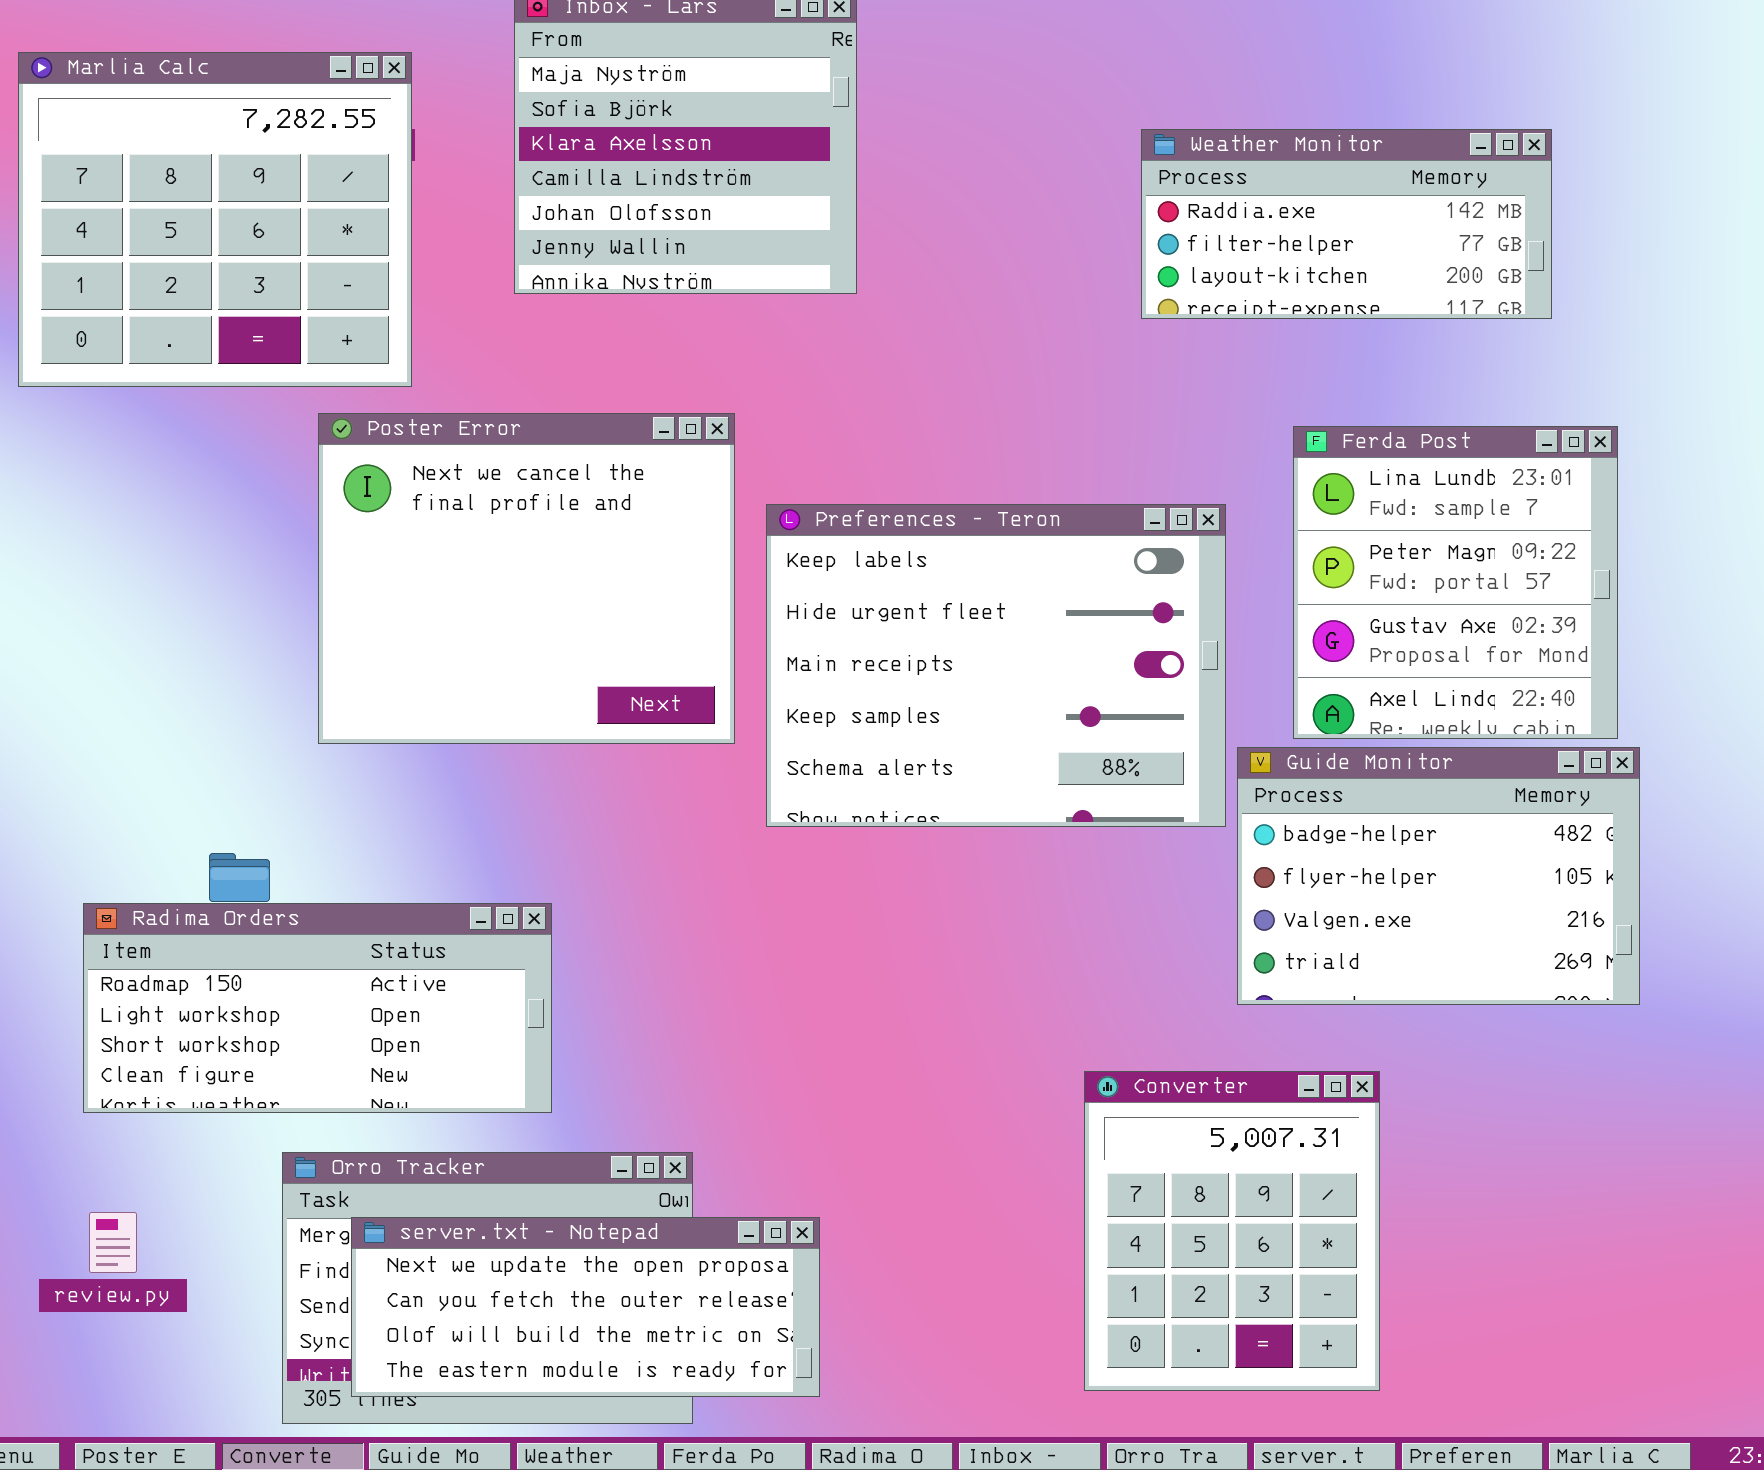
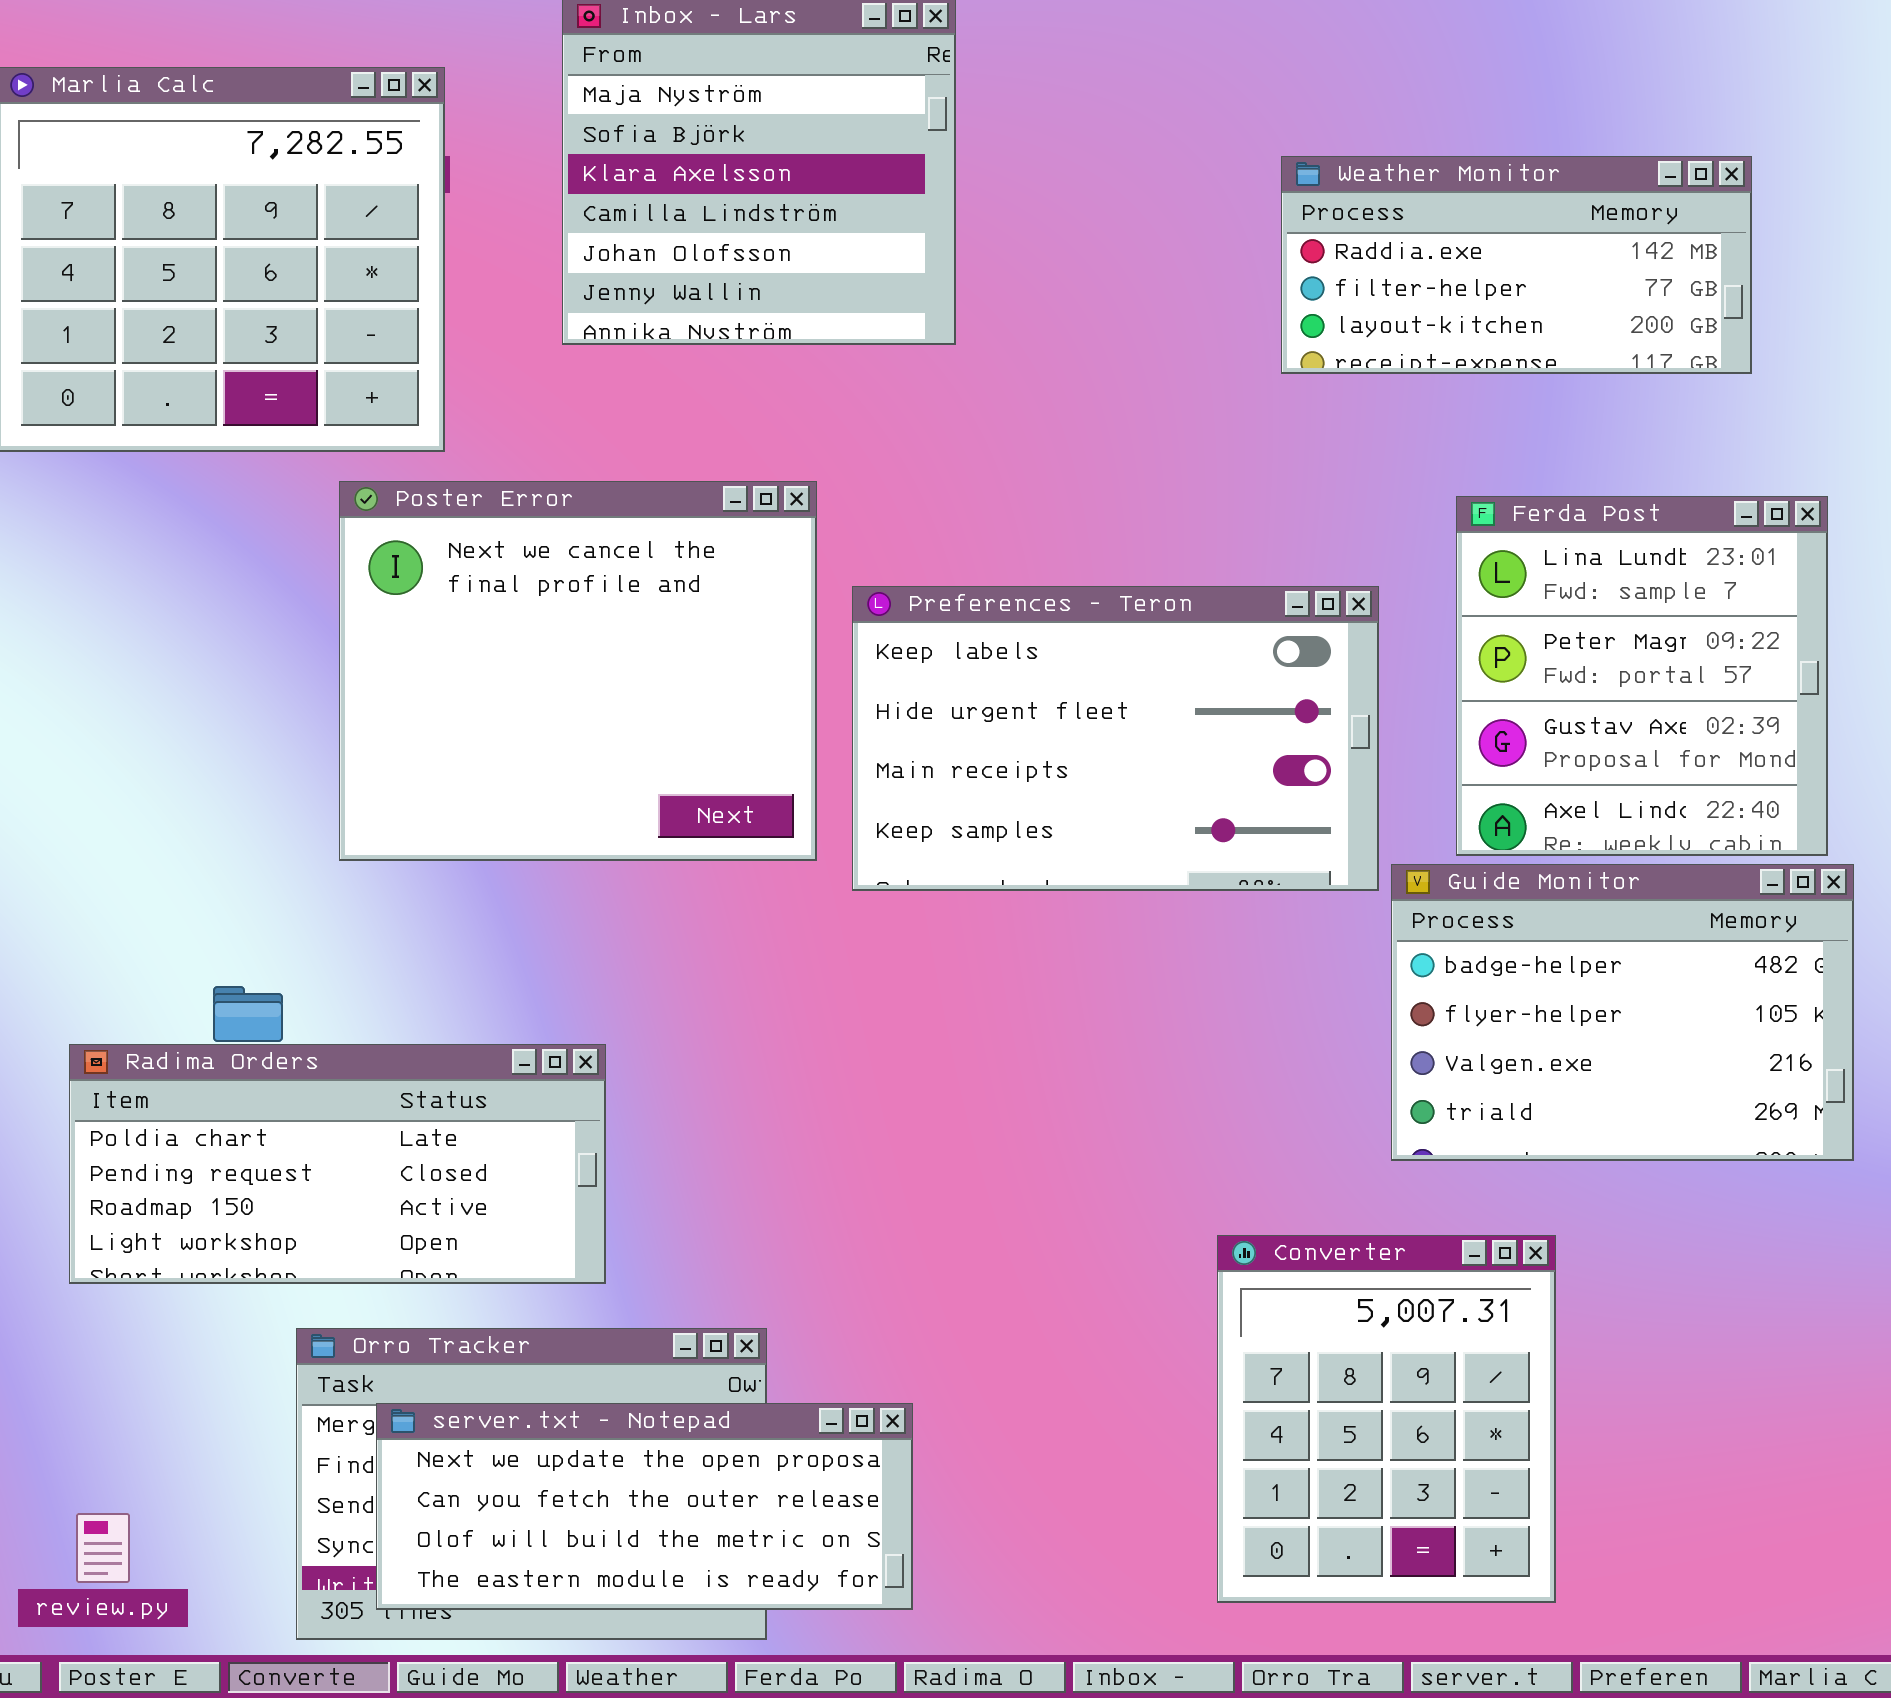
Preferences - Teron: [766,504,1226,827] -> [852,586,1379,891], resized
Radima Orders: [83,903,552,1113] -> [69,1044,606,1284], scrolled up 2 rows
review.py: [89,1212,137,1273] -> [76,1513,130,1583], moved

